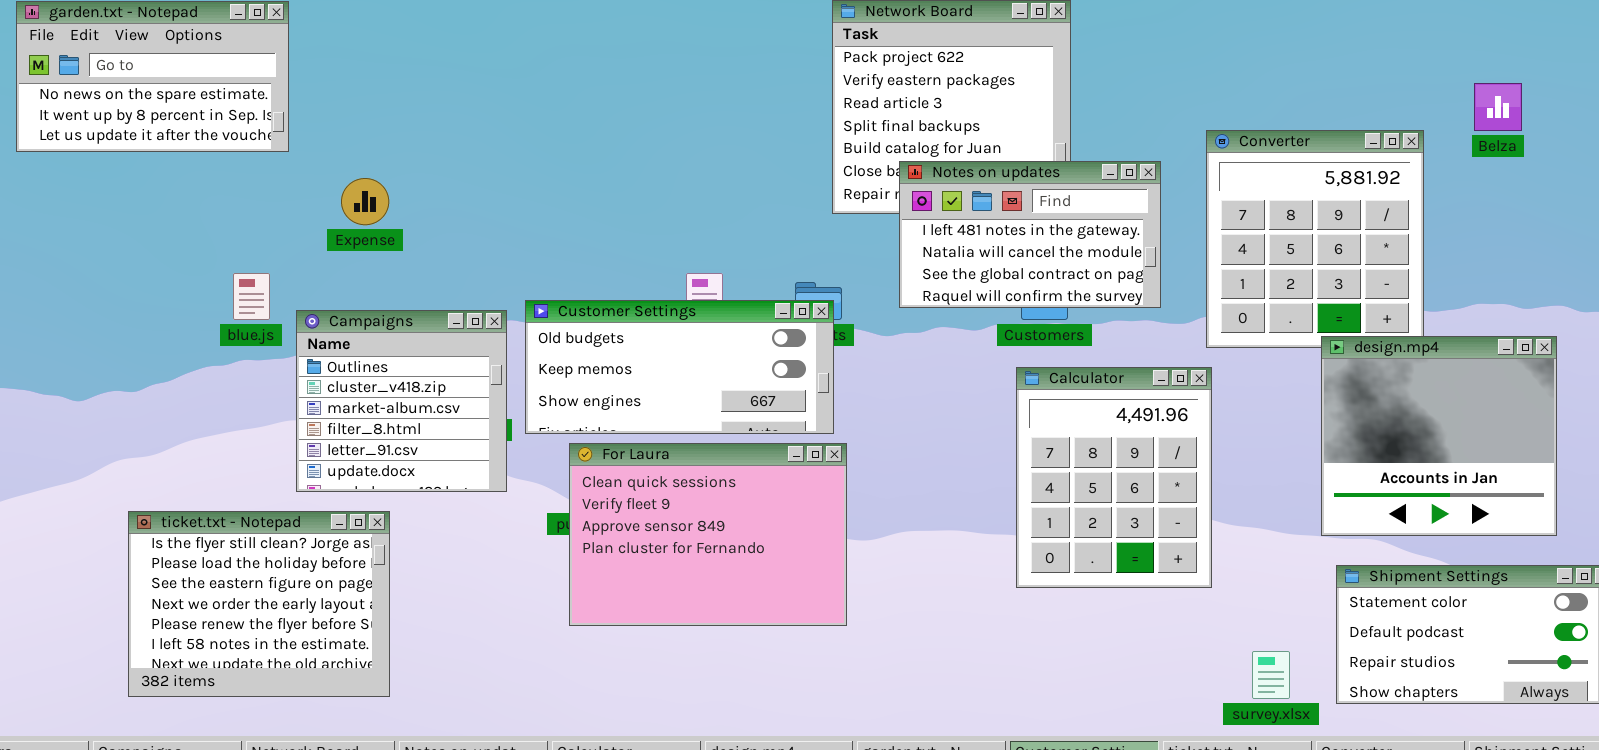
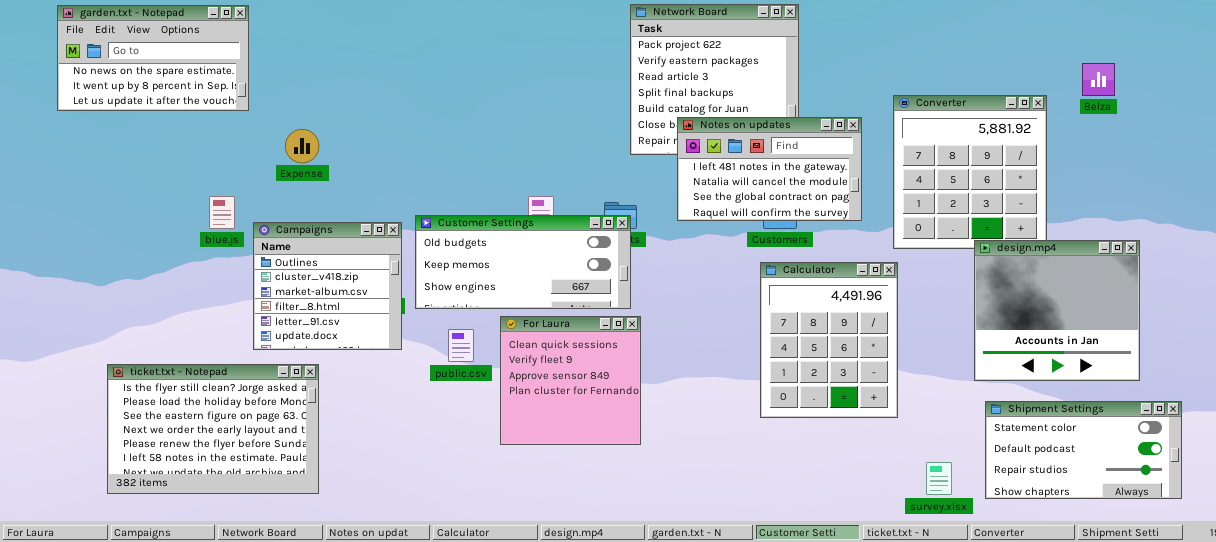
For Laura: [569,443,847,626] -> [500,316,641,445], resized
ticket.txt - Notepad: [128,511,390,697] -> [107,364,319,494], resized

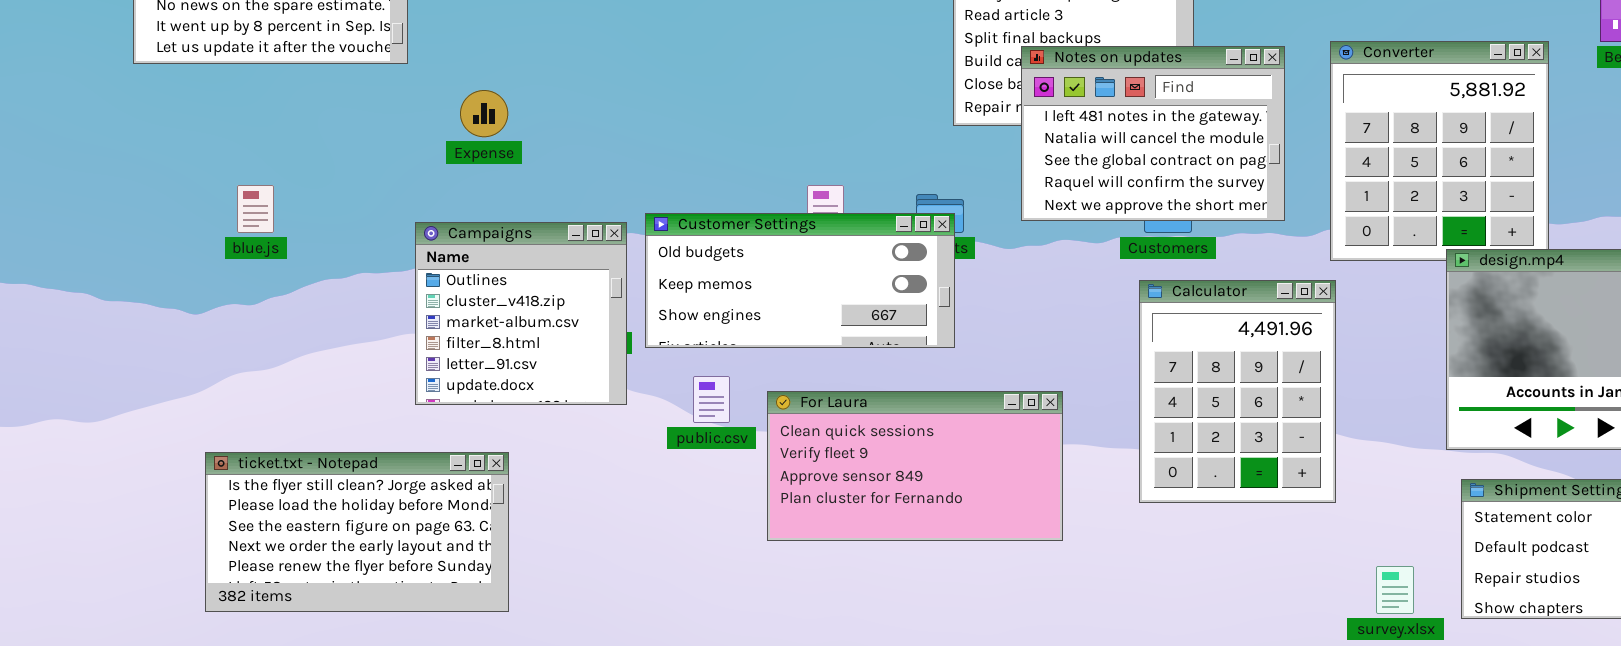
Notes on updates: [677,117,862,221] -> [1021,46,1285,221], resized
blue.js: [209,196,235,229] -> [237,185,274,233], moved
For Laura: [500,316,641,445] -> [767,391,1063,541], resized
ticket.txt - Notepad: [107,364,319,494] -> [205,452,509,612], resized

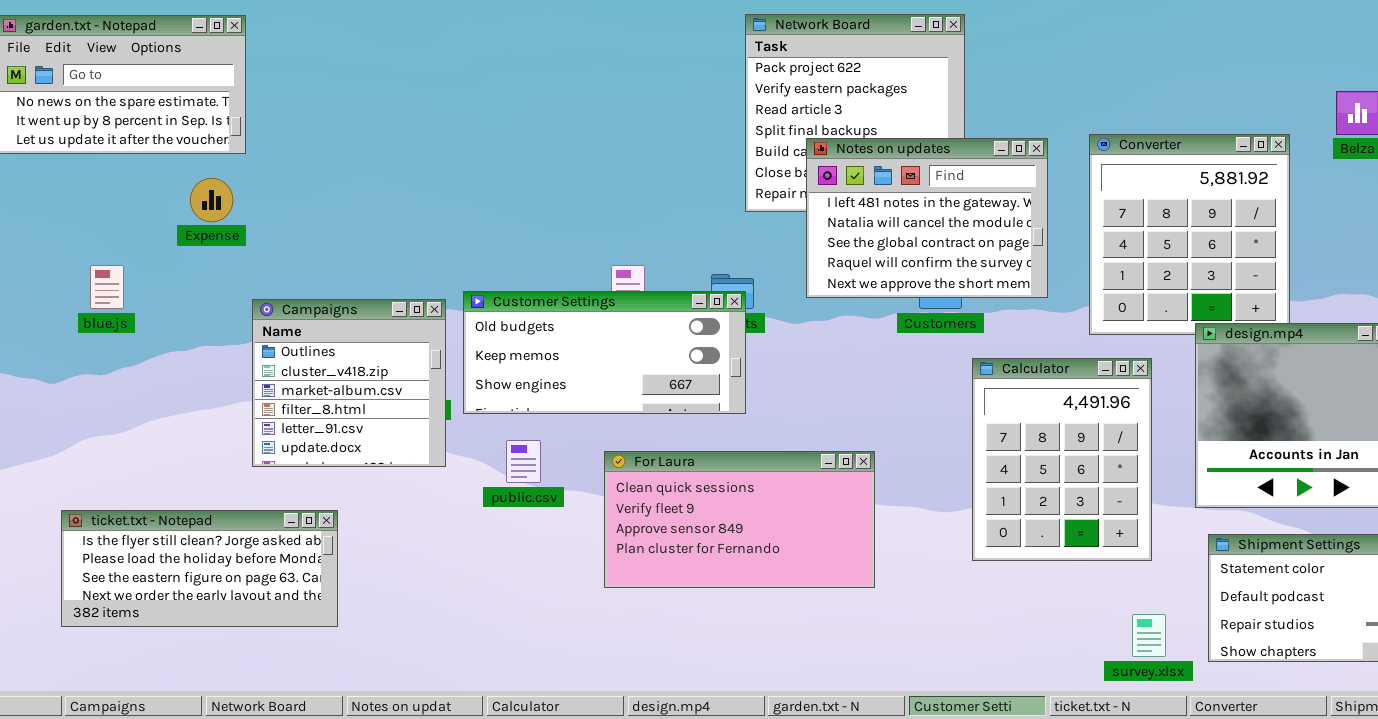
Expense: [460,90,508,137] -> [190,178,233,222], moved
Calculator: [1139,280,1336,503] -> [972,358,1152,561], moved
For Laura: [767,391,1063,541] -> [604,451,875,588], moved
ticket.txt - Notepad: [205,452,509,612] -> [61,510,338,627], resized

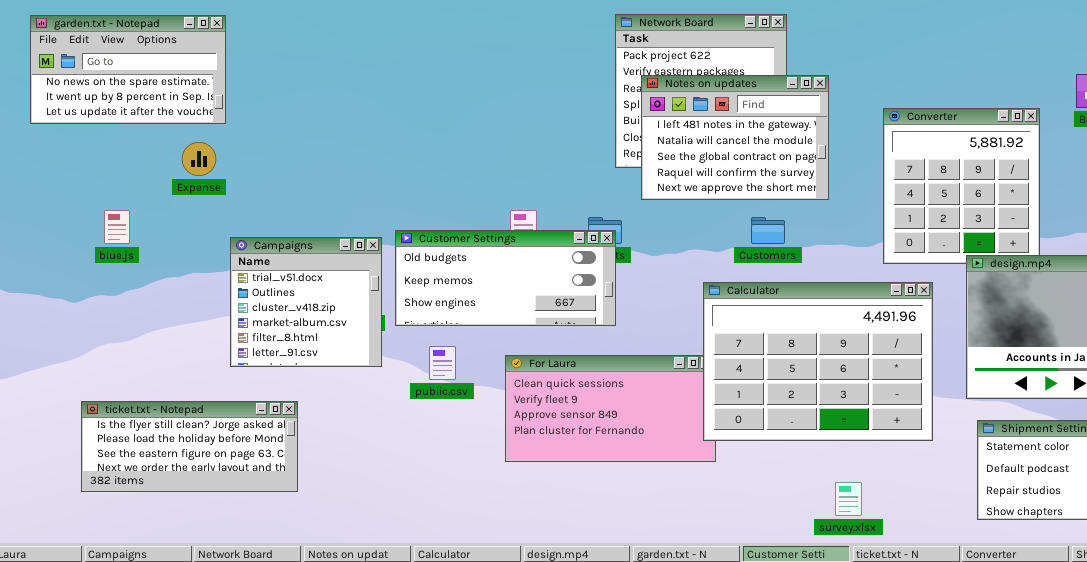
Notes on updates: [806,138,1048,298] -> [641,75,829,200], moved
Campaigns: [252,299,446,467] -> [230,237,382,367], scrolled up 1 row
Calculator: [972,358,1152,561] -> [703,282,933,441], resized
survey.xlsx: [1132,614,1166,657] -> [835,482,862,516], moved

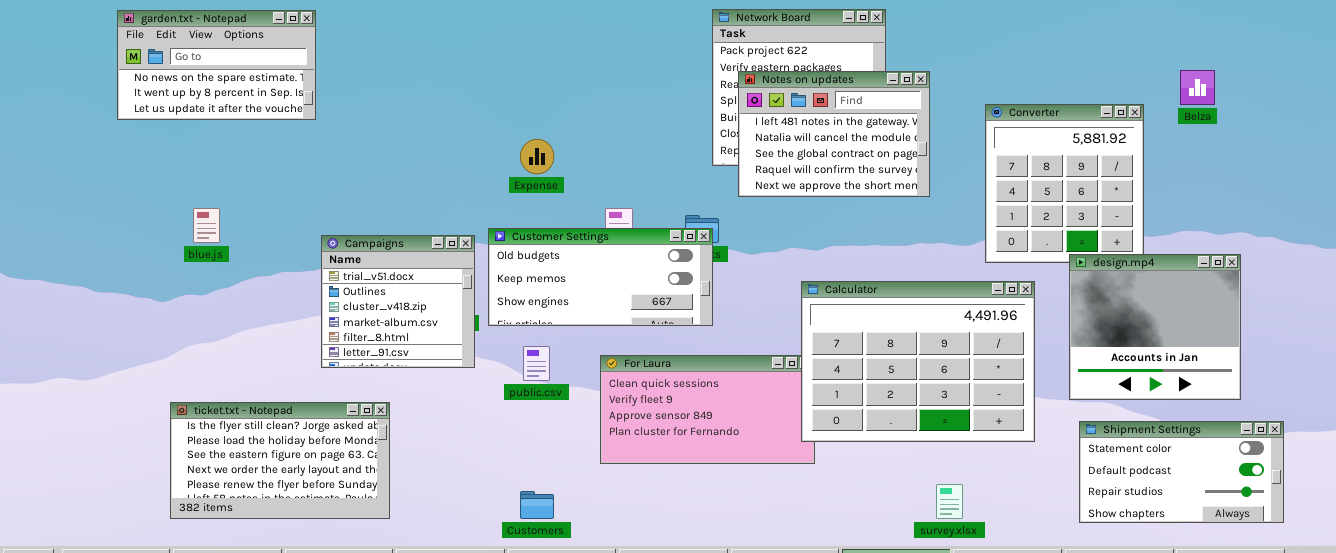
Expense: [182,142,216,176] -> [520,139,554,174], moved
Customers: [751,217,785,244] -> [520,491,554,519], moved
ticket.txt - Notepad: [81,401,298,492] -> [170,402,390,519], resized

